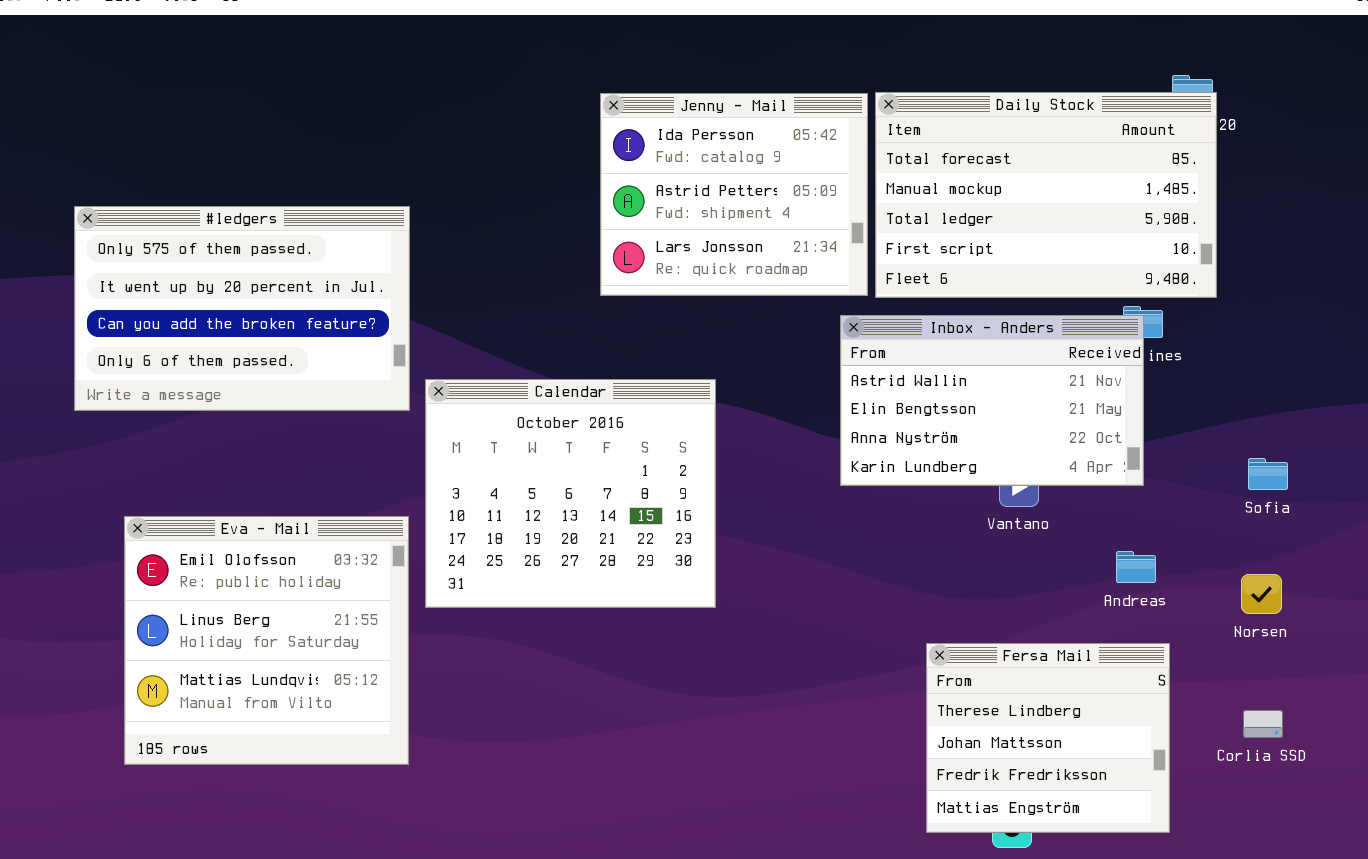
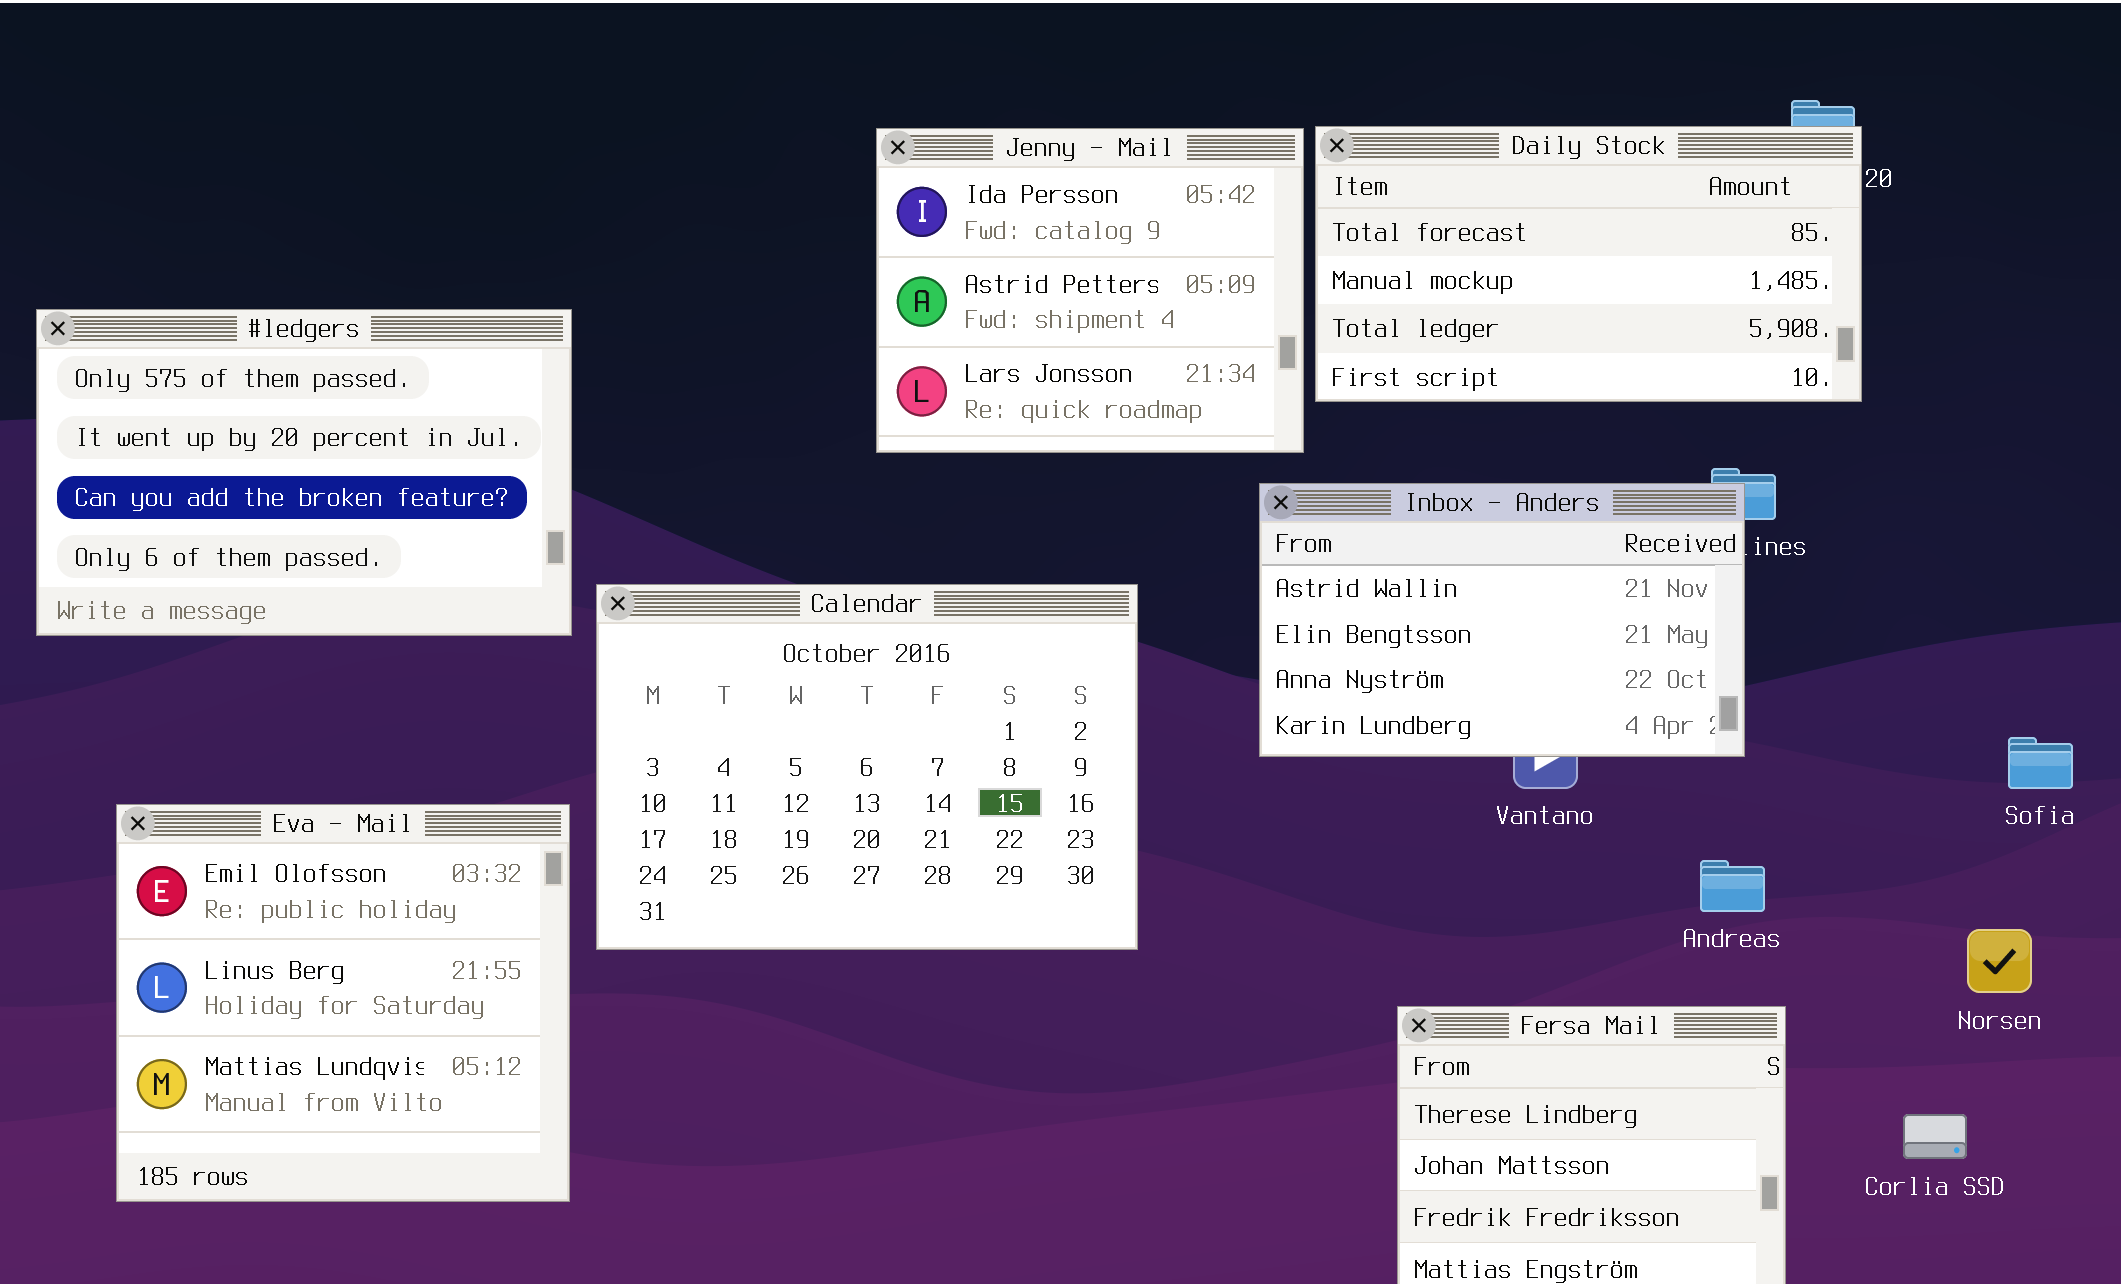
Daily Stock: [875,92,1217,298] -> [1315,126,1862,402], resized
Calendar: [425,379,716,608] -> [596,584,1138,950], resized
Sofia: [1248,458,1288,490] -> [2008,737,2073,789], moved
Norsen: [1241,574,1282,614] -> [1967,929,2032,993], moved

